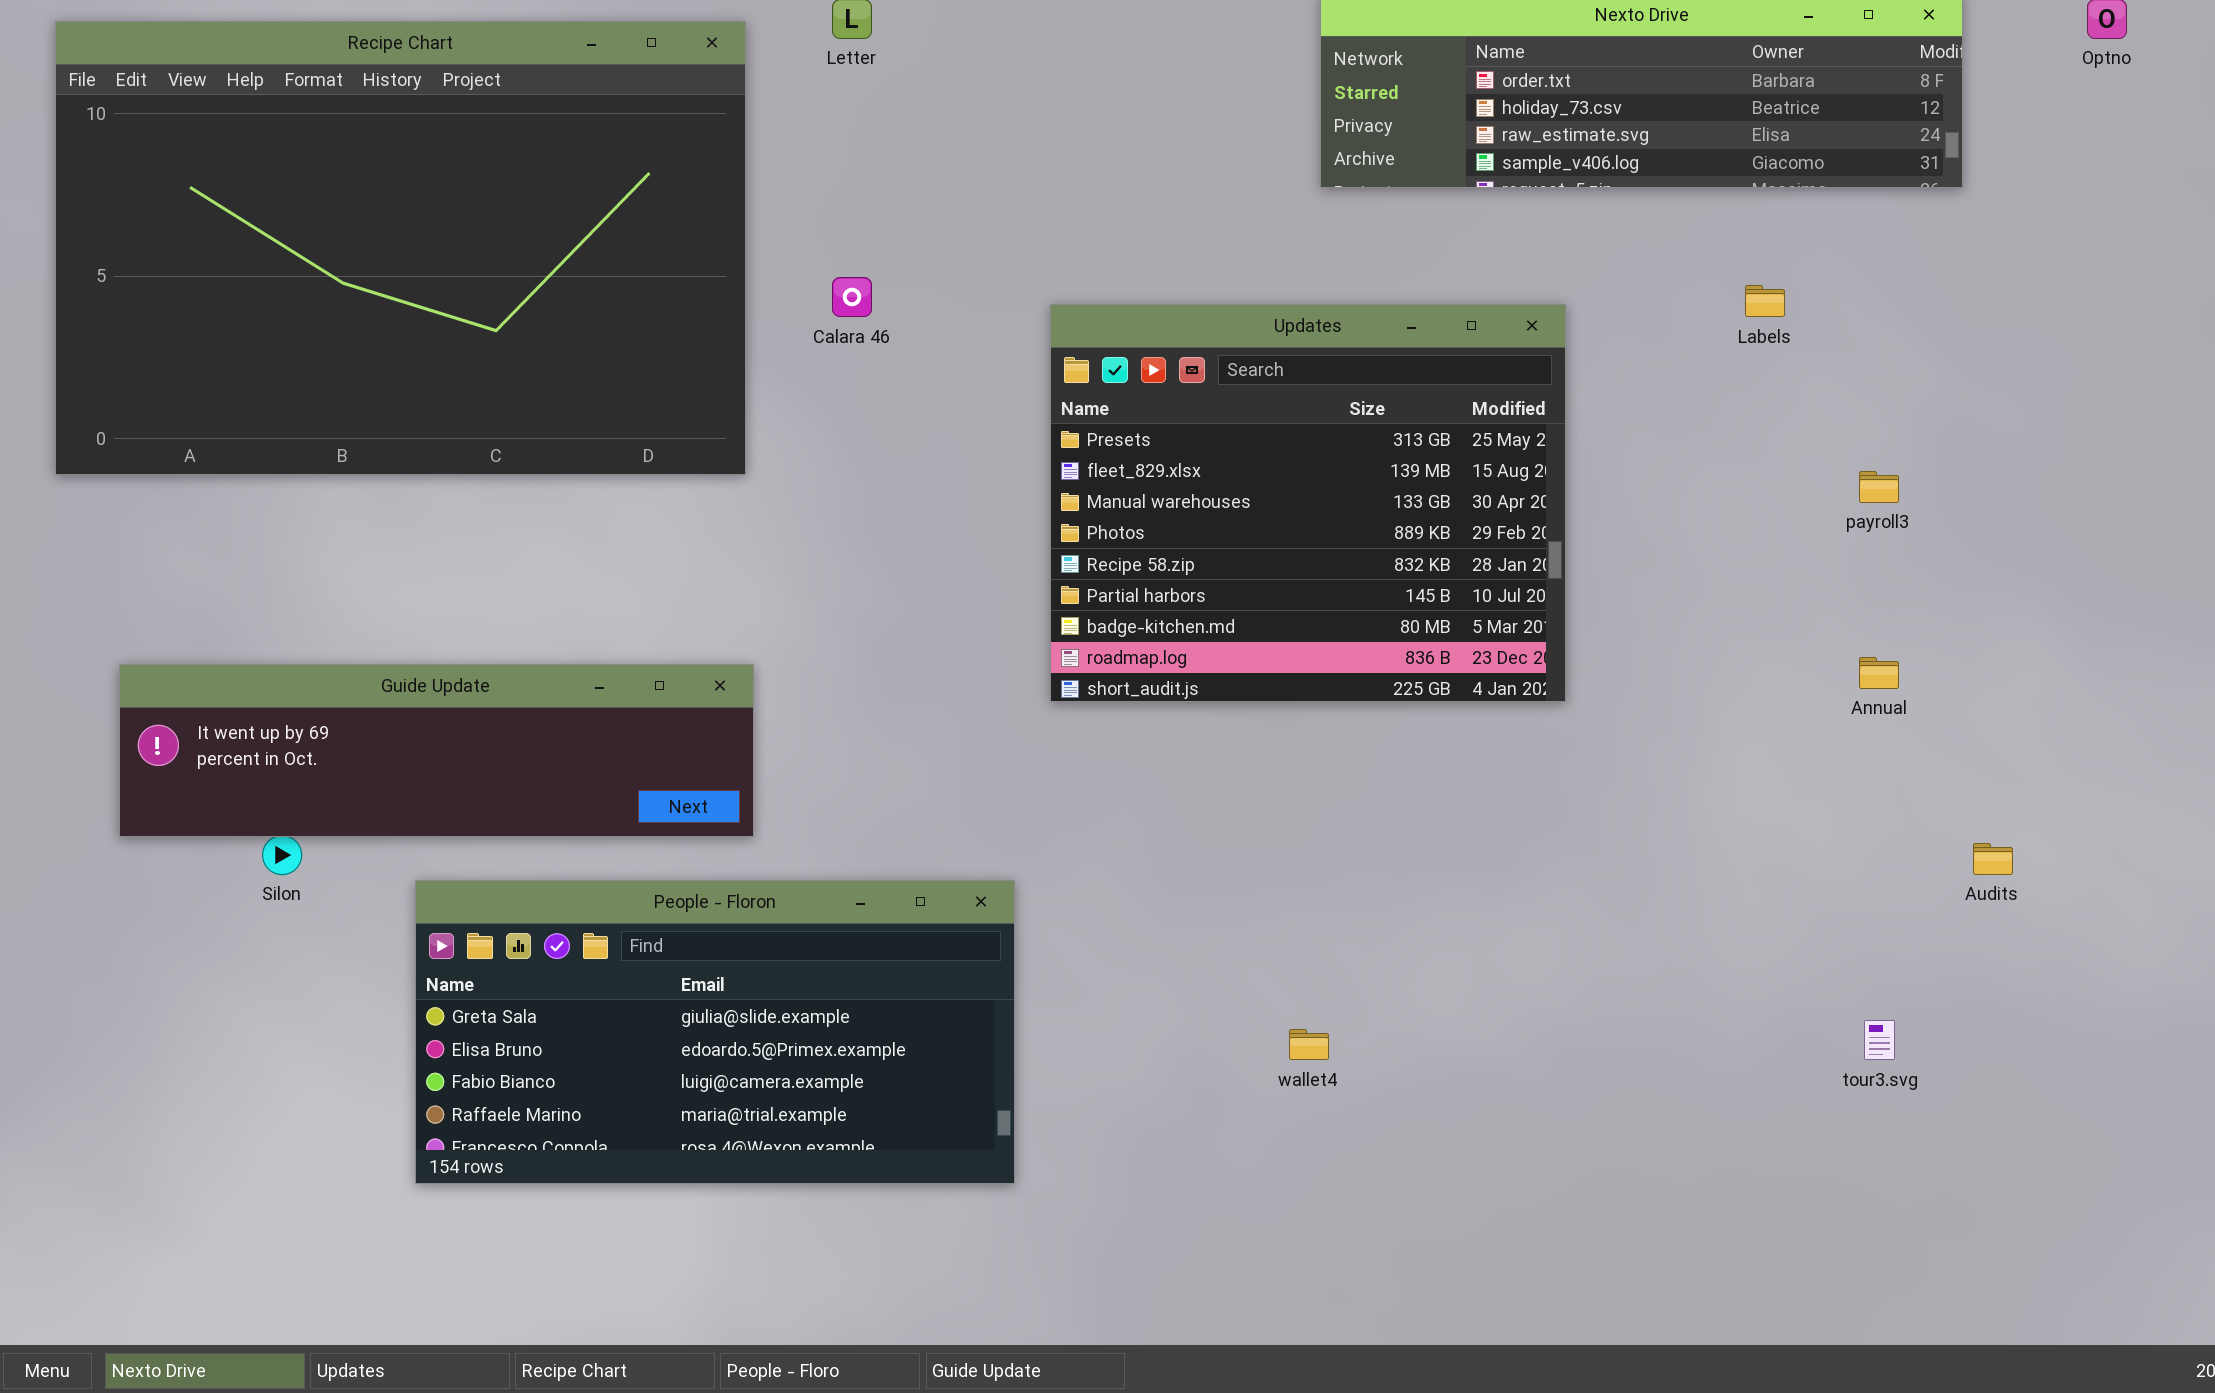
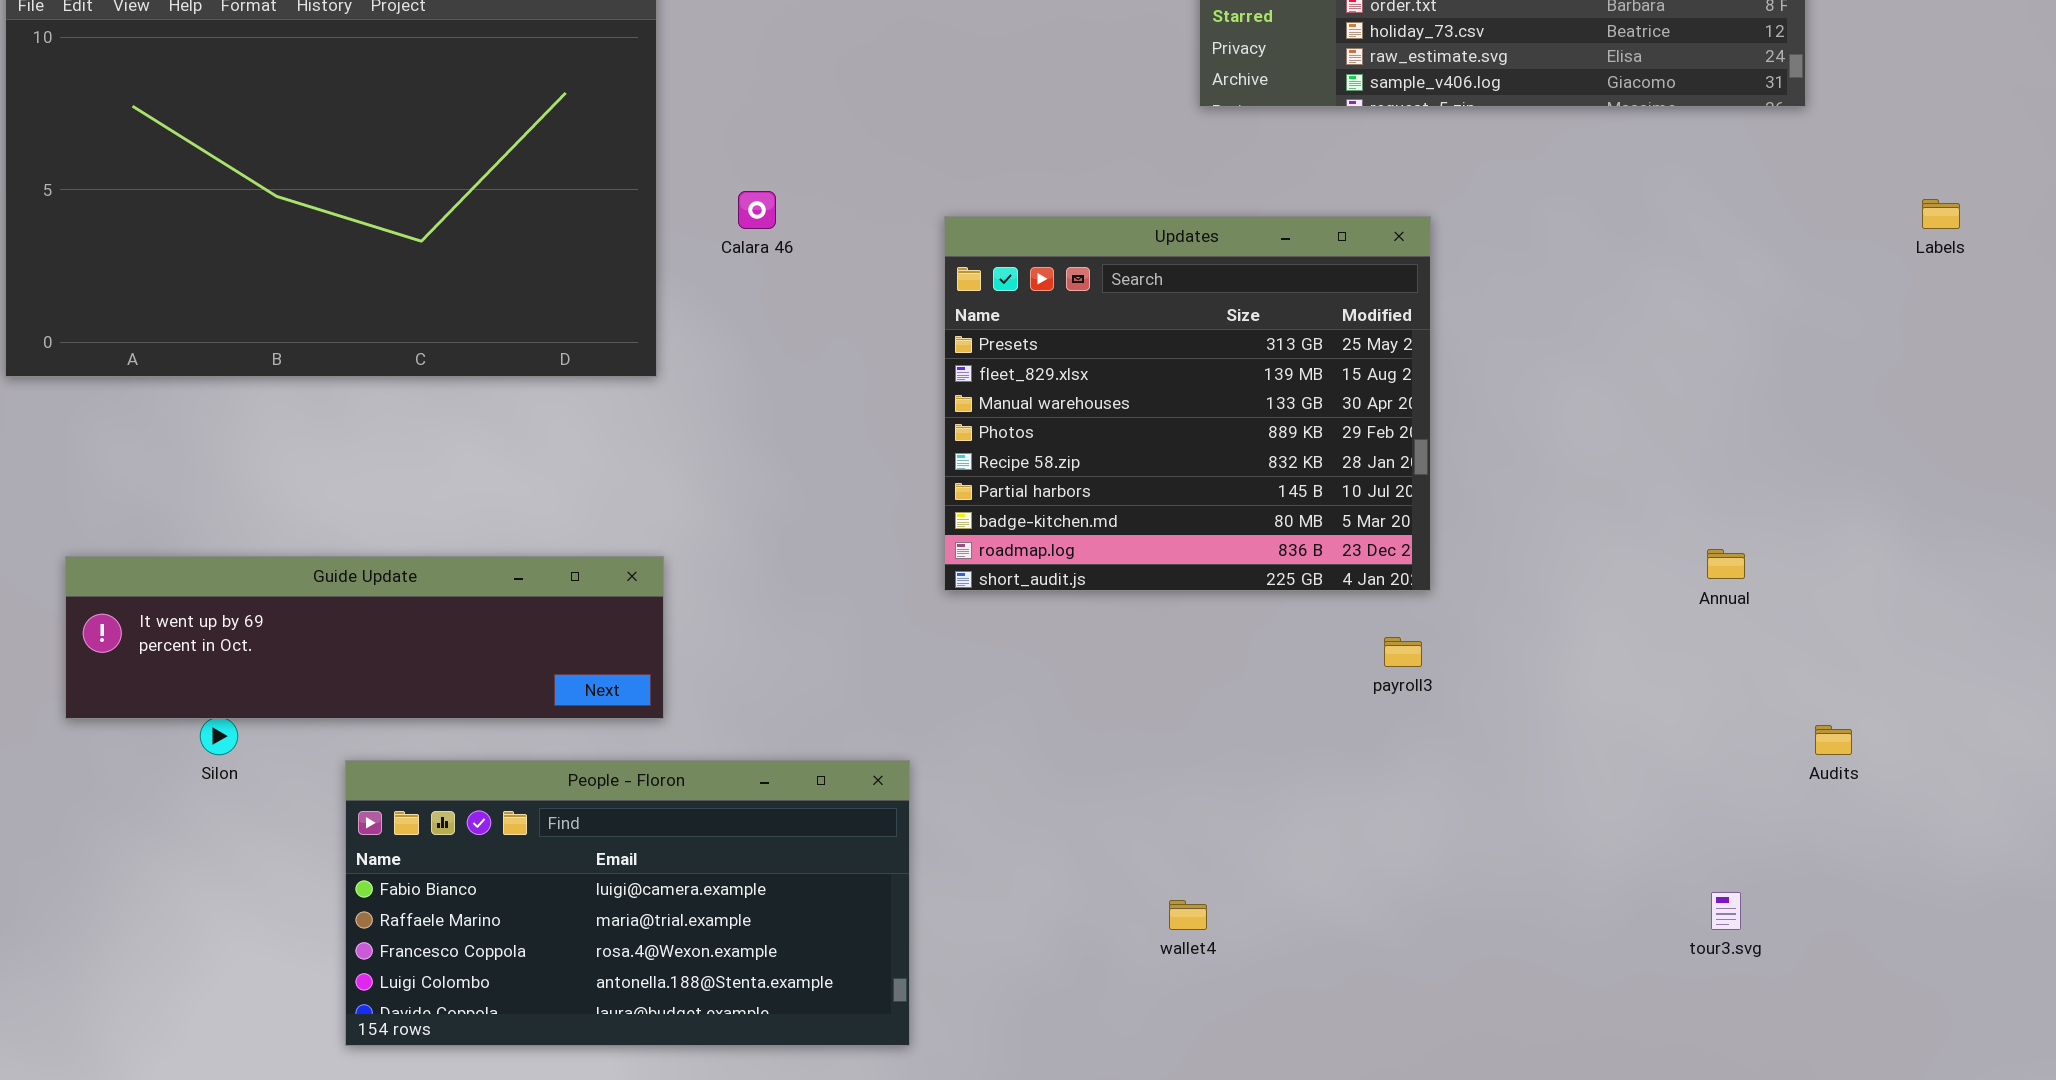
Labels: [1745,285,1785,317] -> [1922,199,1960,229], moved
payroll3: [1859,471,1899,503] -> [1384,637,1422,667], moved
People - Floron: [415,880,1015,1184] -> [345,760,910,1046], scrolled down 2 rows

